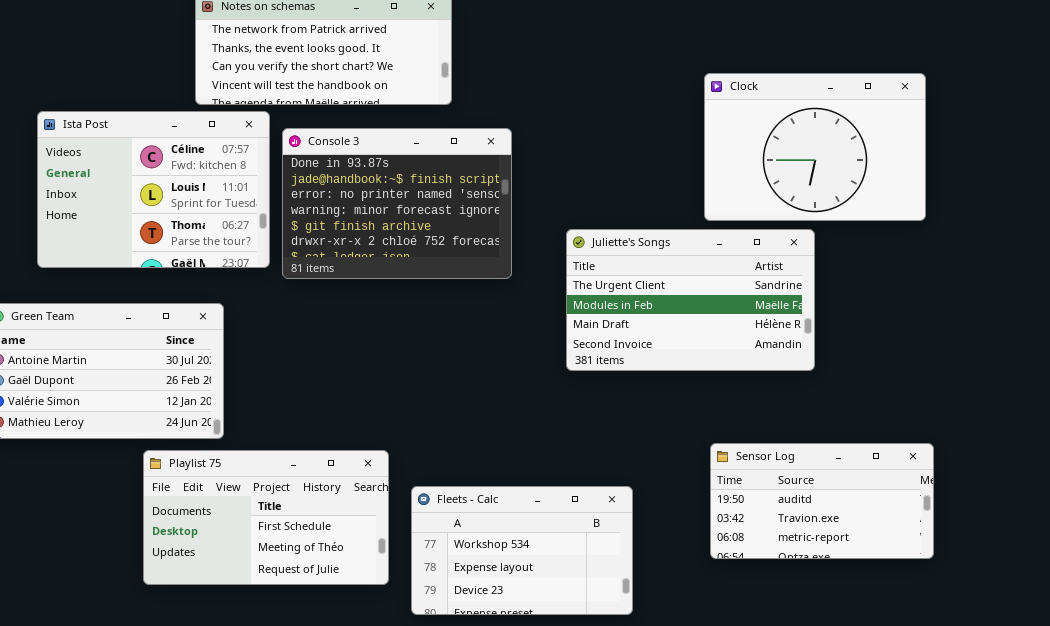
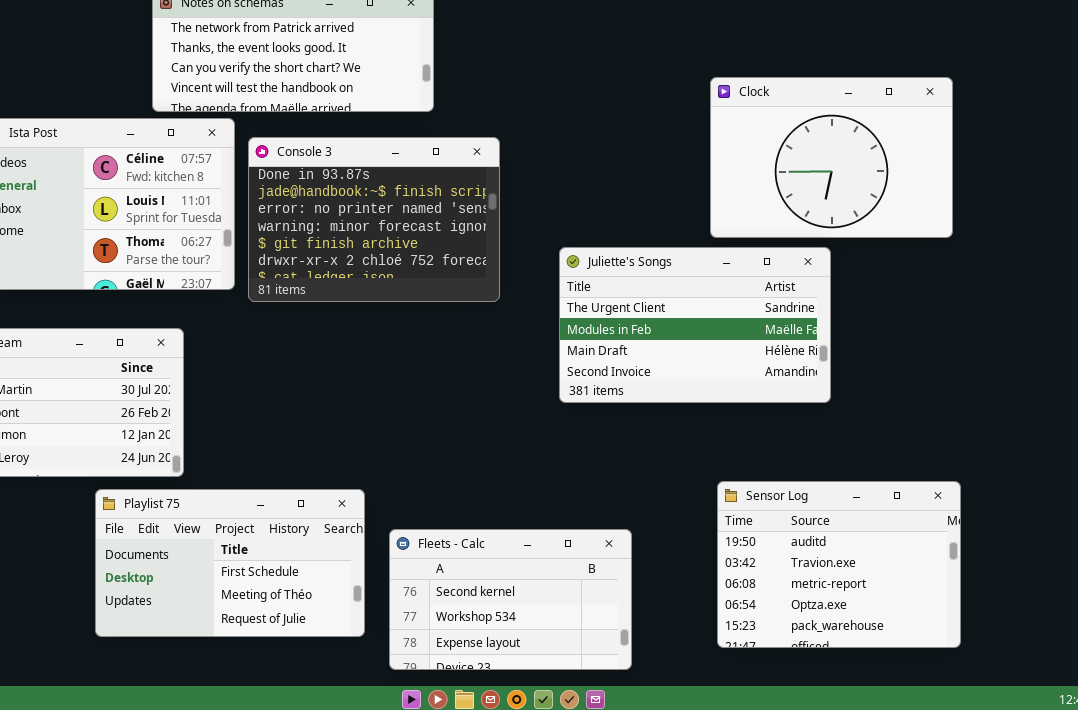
Sensor Log: [710,443,934,559] -> [717,481,961,648], resized
Fleets - Calc: [411,486,633,615] -> [389,529,632,670], scrolled up 1 row

